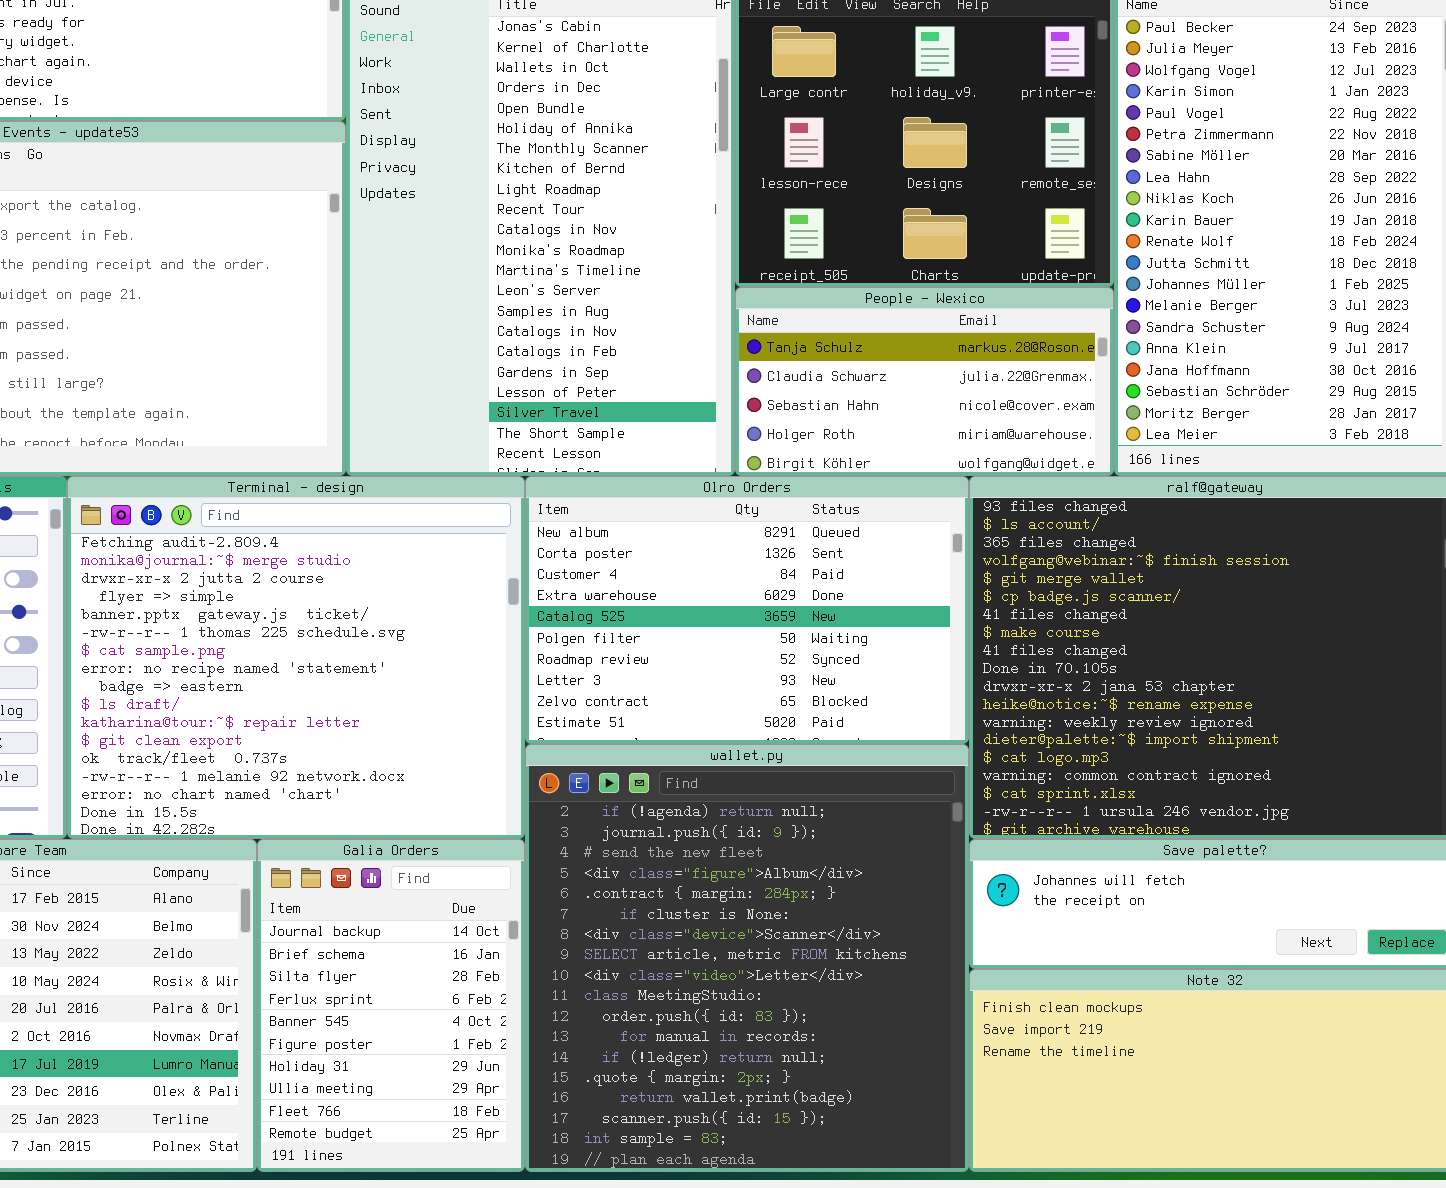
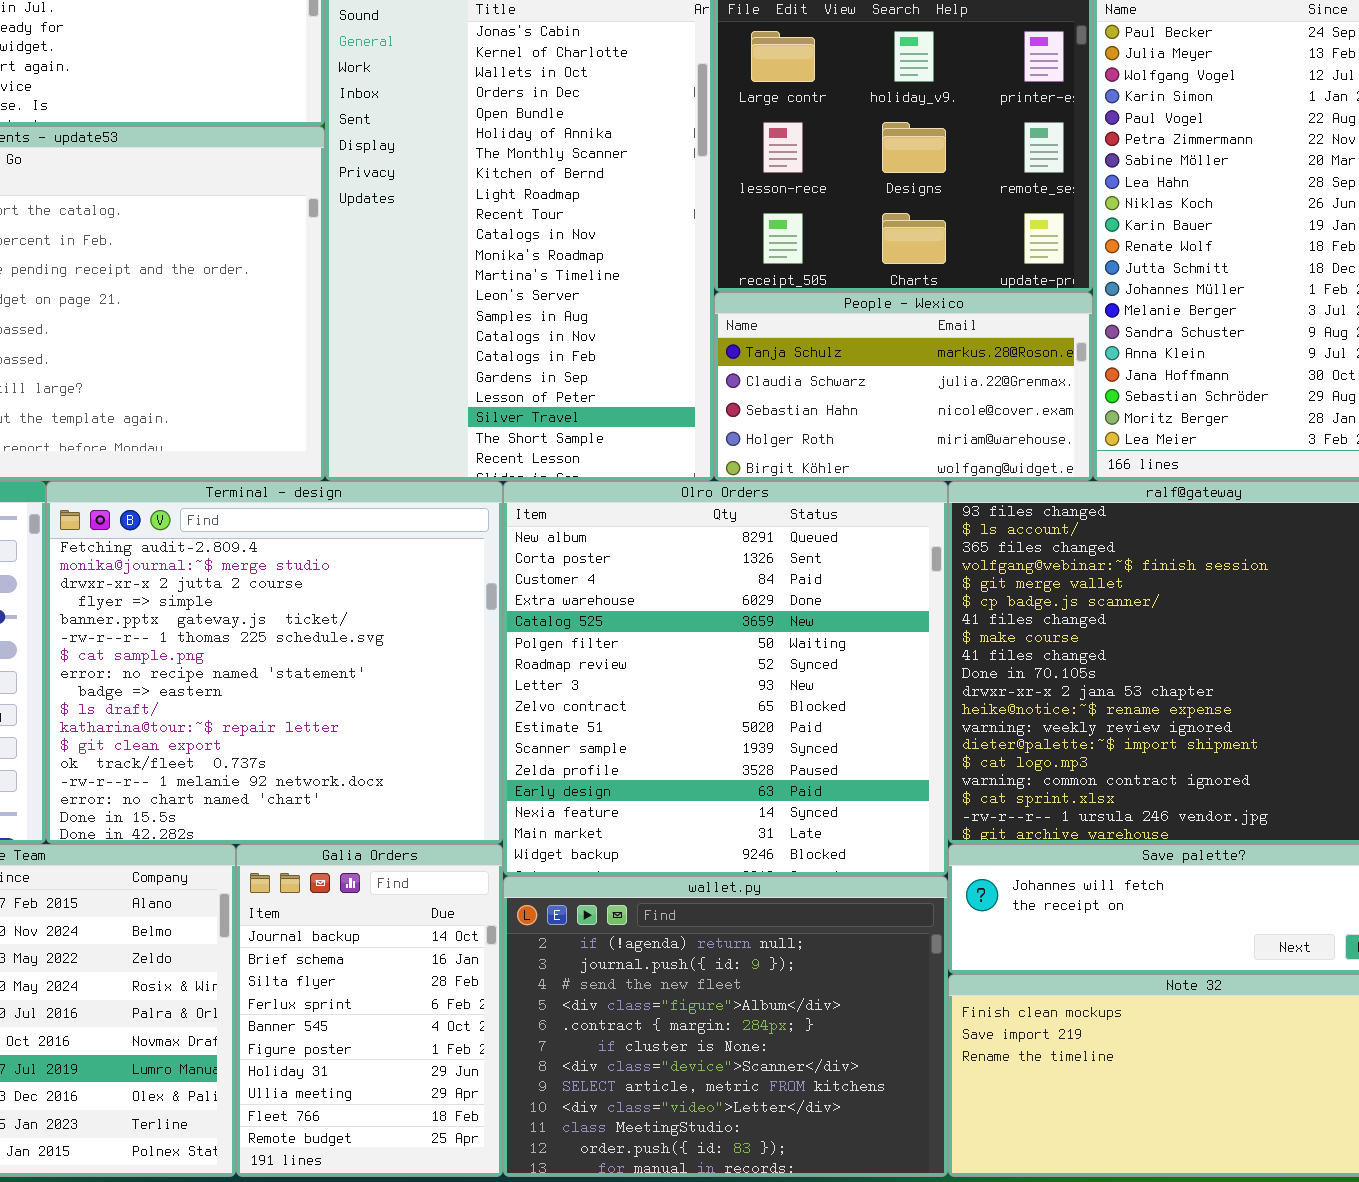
Olro Orders: [525,476,969,744] -> [503,481,948,876], resized
wallet.py: [525,744,969,1172] -> [503,876,948,1177], resized

